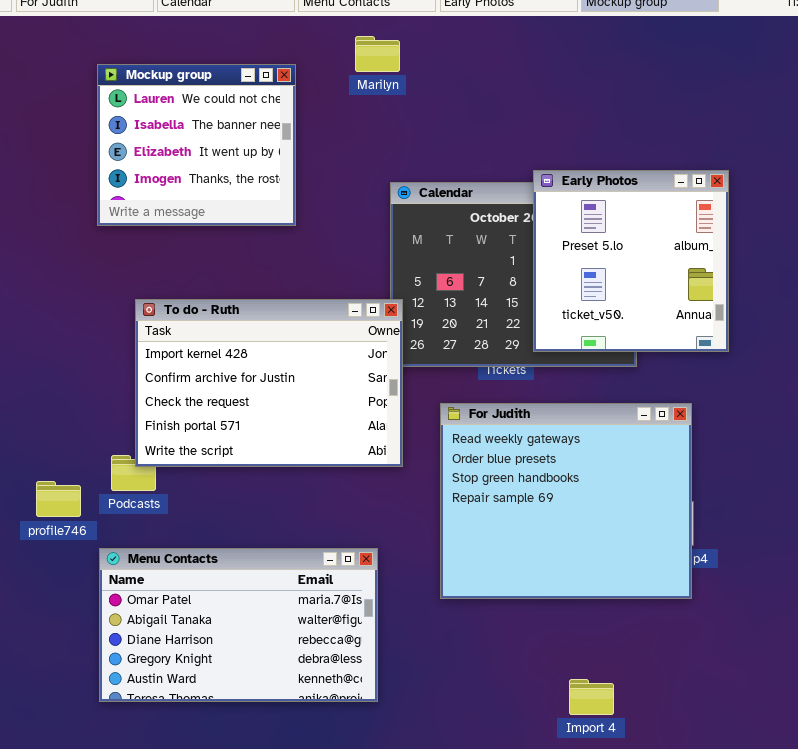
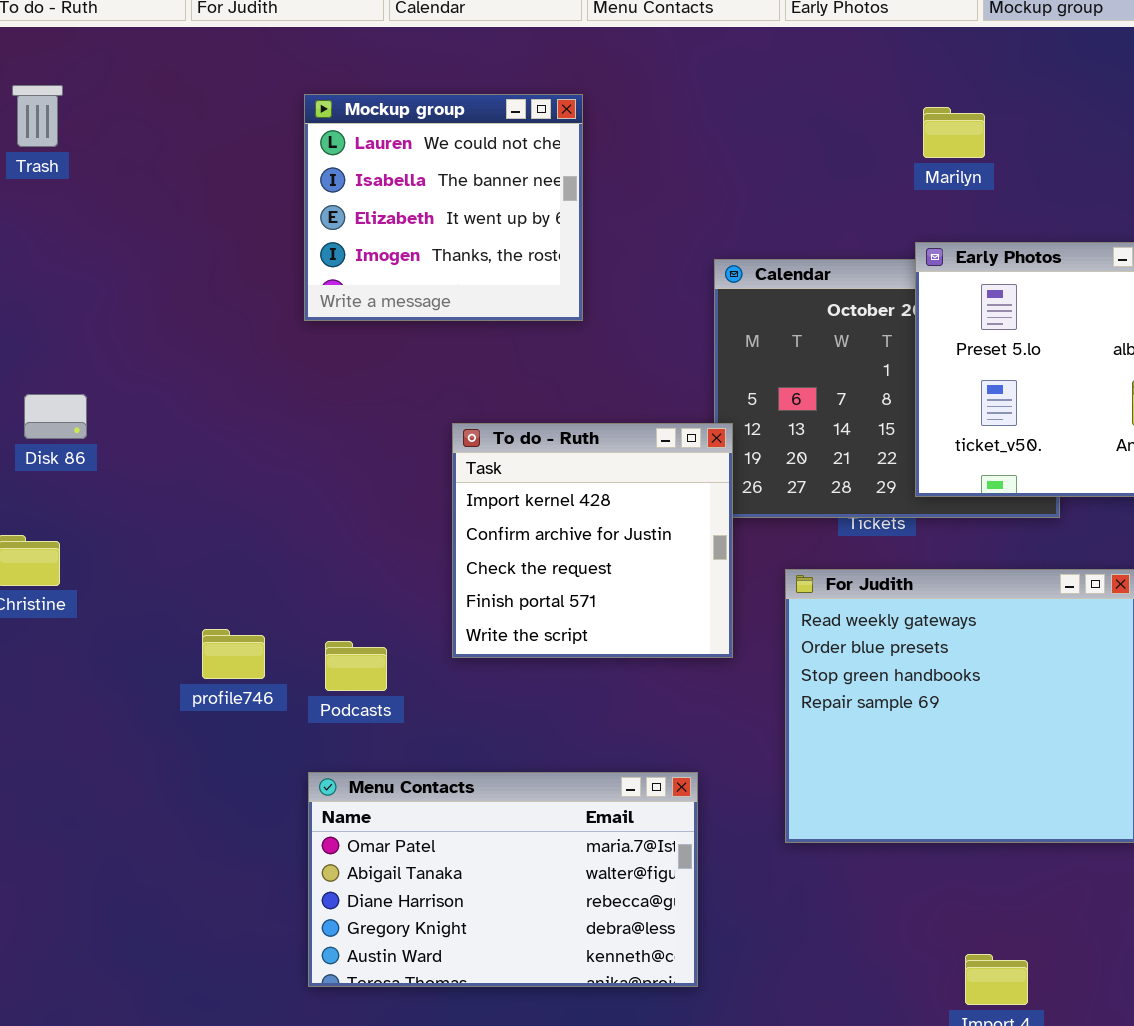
Marilyn: [355,36,400,72] -> [923,107,985,158], moved
To do - Ruth: [135,299,403,467] -> [452,423,733,658], resized
profile746: [36,481,81,517] -> [202,629,265,679], moved

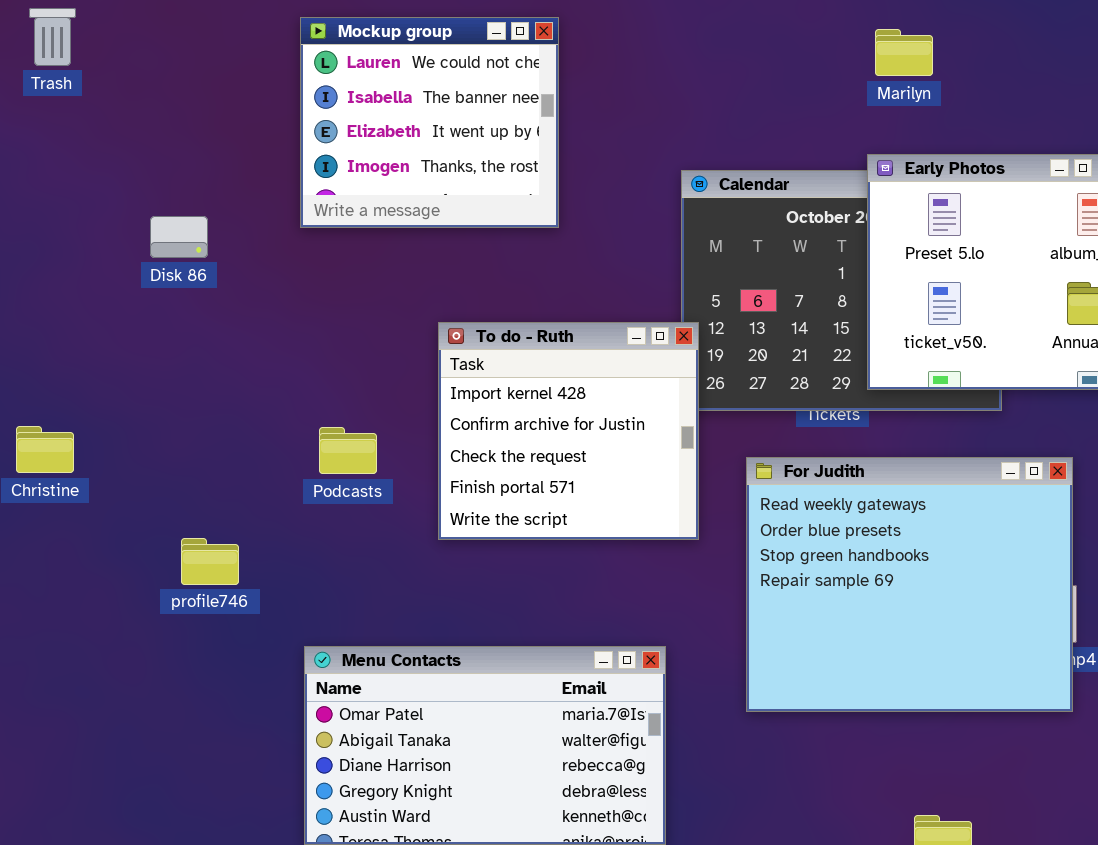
Disk 86: [24,394,87,439] -> [150,216,208,258], moved
profile746: [202,629,265,679] -> [181,538,239,585], moved
Podcasts: [325,641,387,691] -> [319,427,377,474], moved

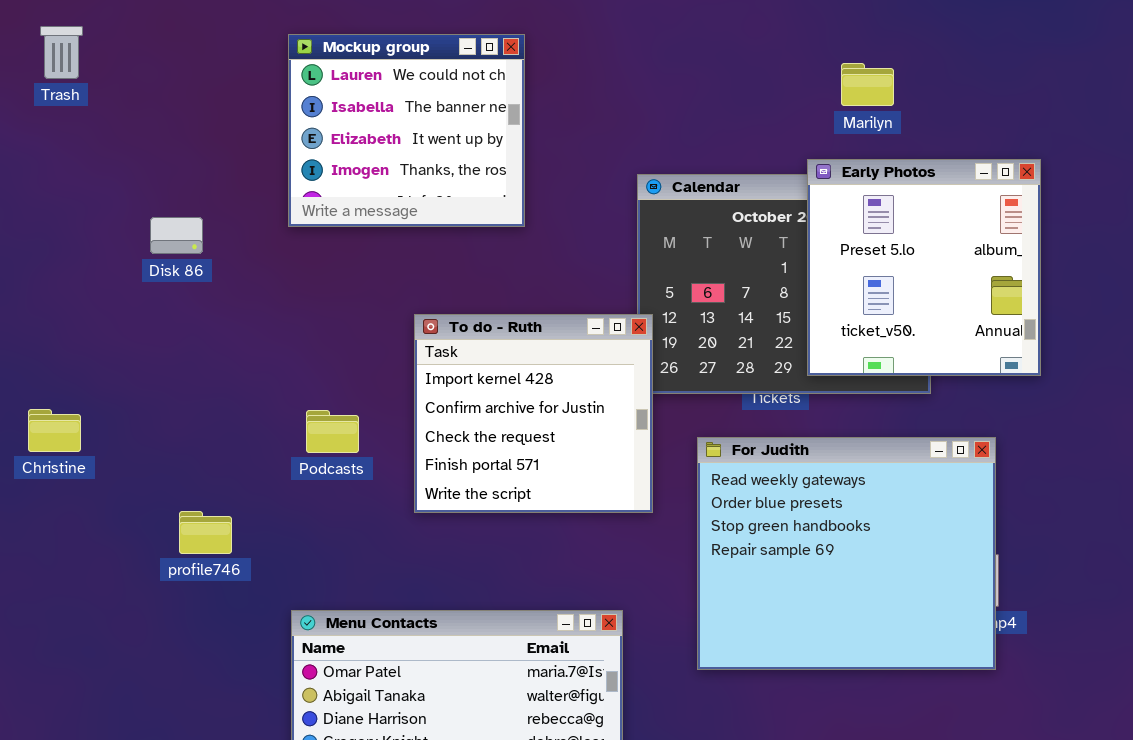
Marilyn: [875,29,933,76] -> [841,63,894,106], moved

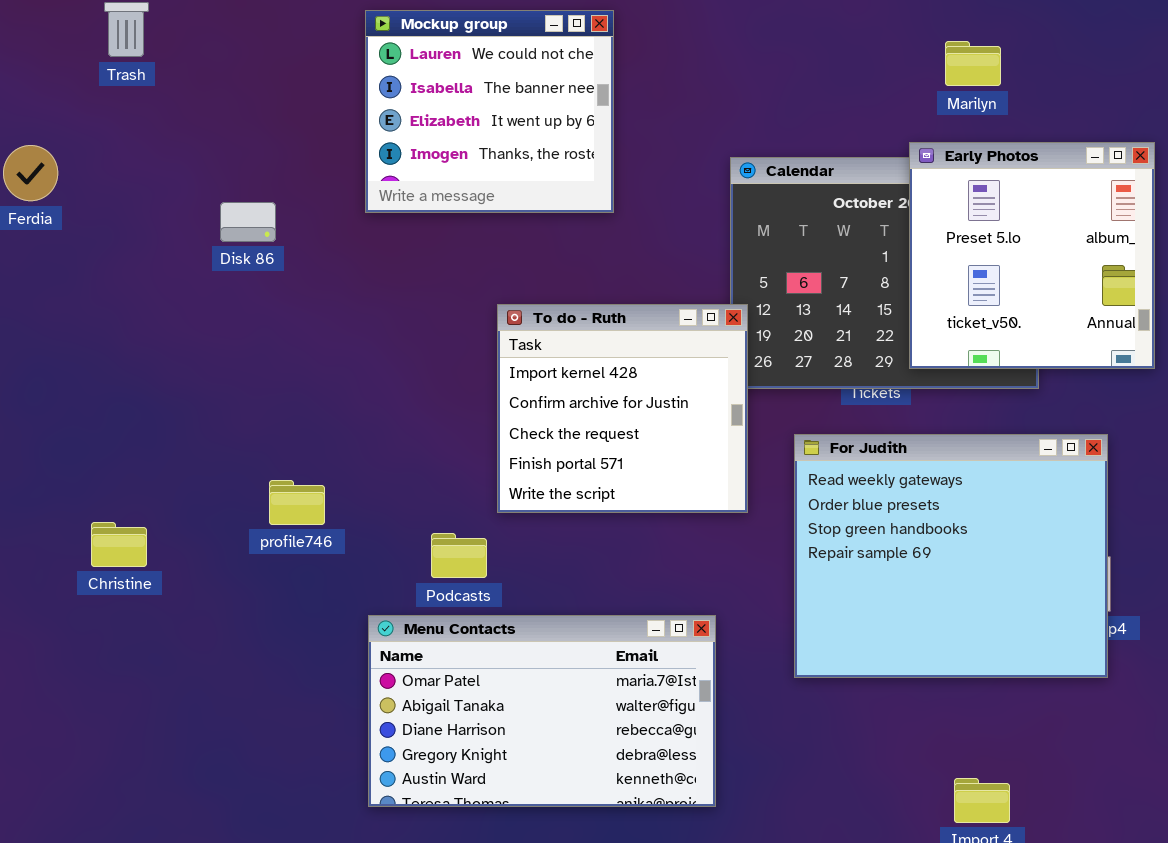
Christine: [28,409,81,452] -> [91,522,147,567], moved
Podcasts: [306,410,359,453] -> [431,533,487,578], moved
profile746: [179,511,232,554] -> [269,480,325,525], moved

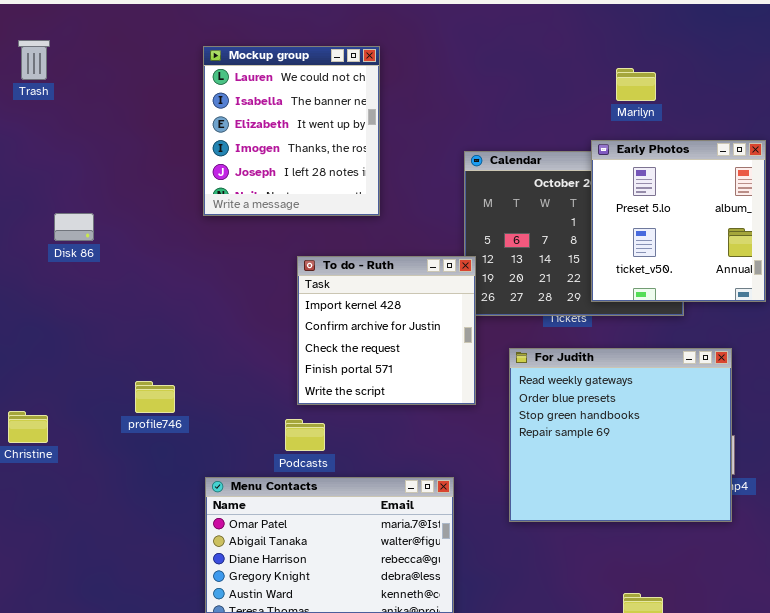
Mockup group: [365,10,614,213] -> [203,46,380,216], resized
Disk 86: [220,202,276,242] -> [54,213,94,241], moved
Podcasts: [431,533,487,578] -> [285,419,325,451], moved

